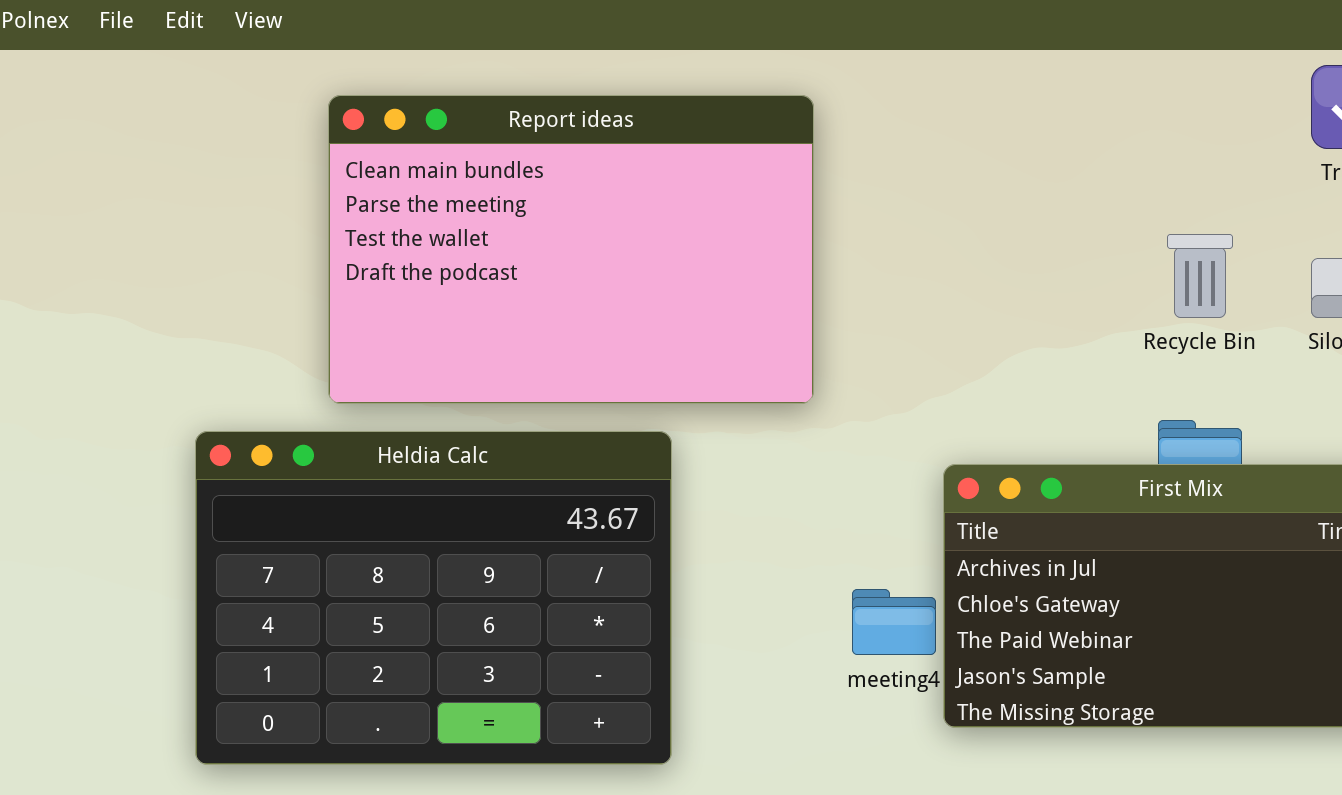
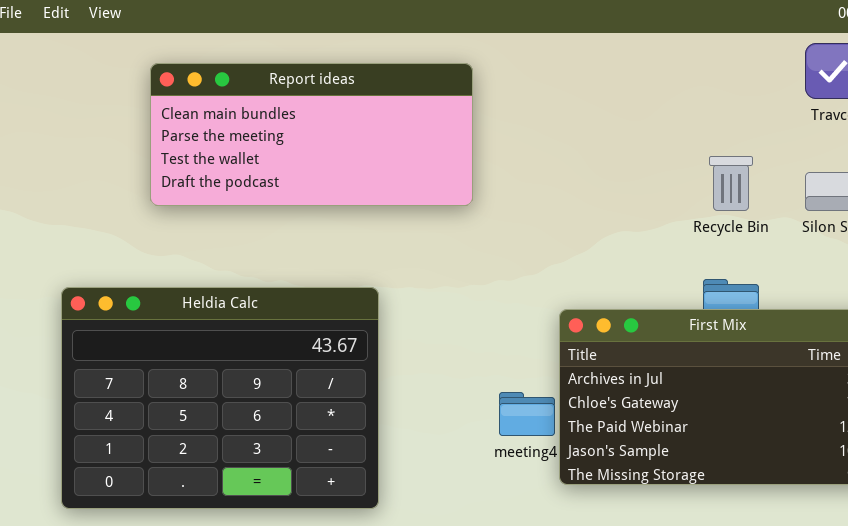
Report ideas: [328,95,814,404] -> [150,63,473,206], resized

